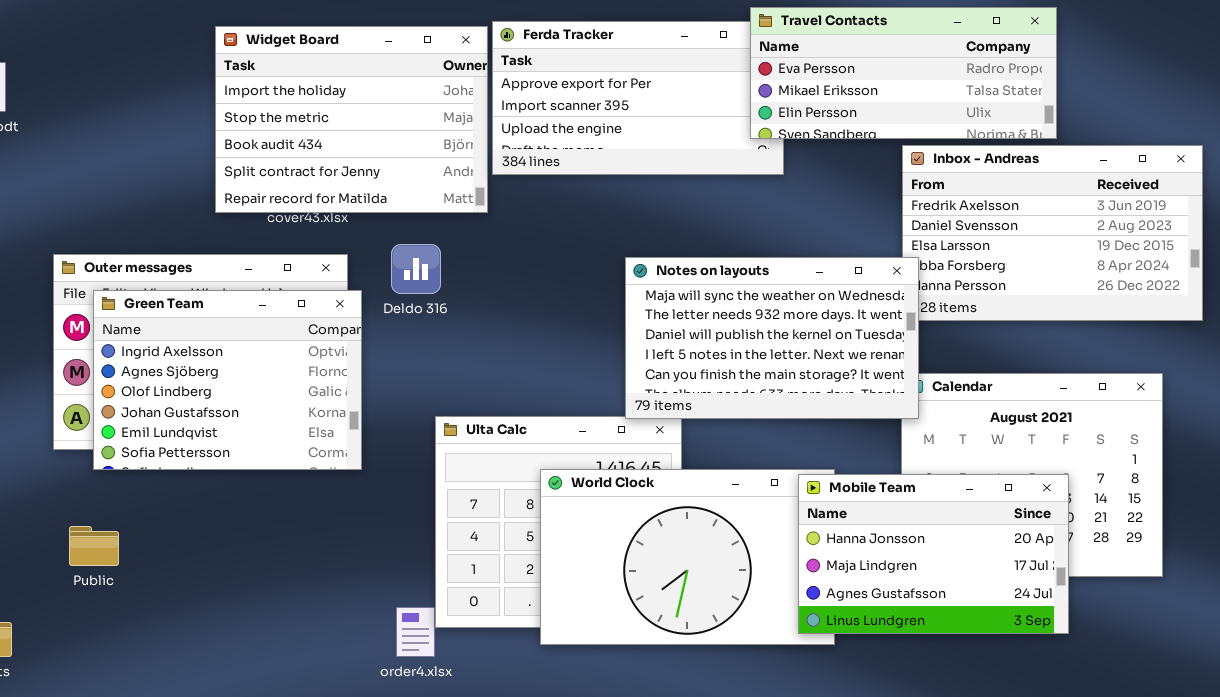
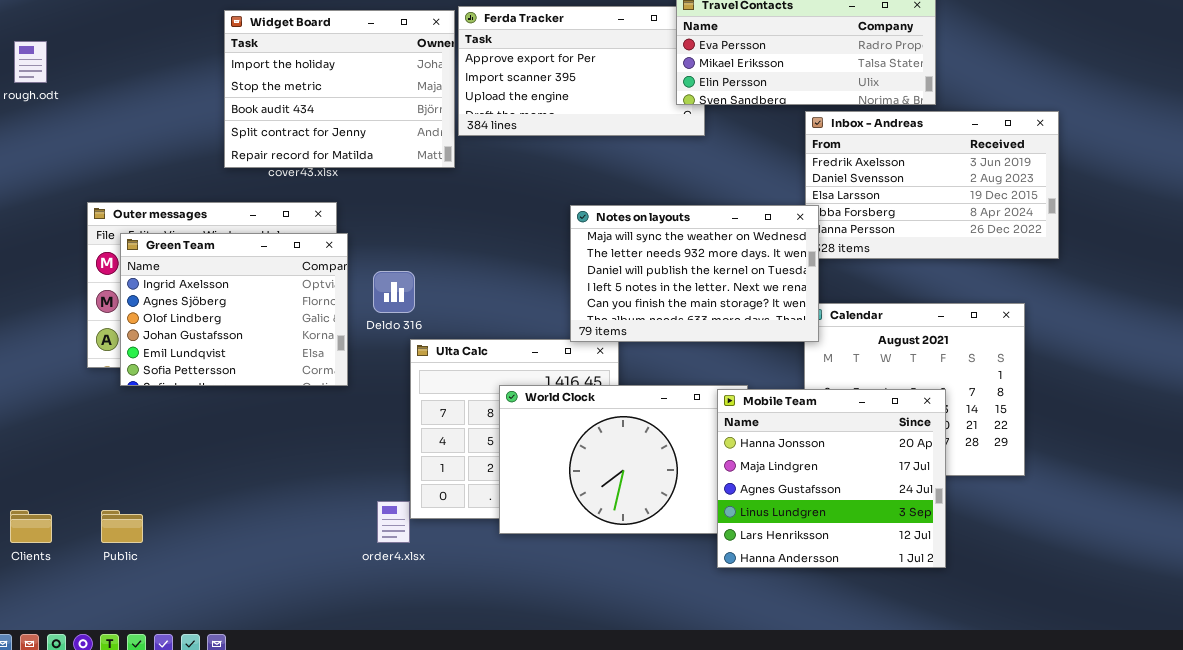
Deldo 316: [391,244,441,294] -> [373,271,415,313], moved
Mobile Team: [798,474,1069,634] -> [717,389,946,568], resized
Public: [69,526,119,566] -> [101,510,143,543], moved

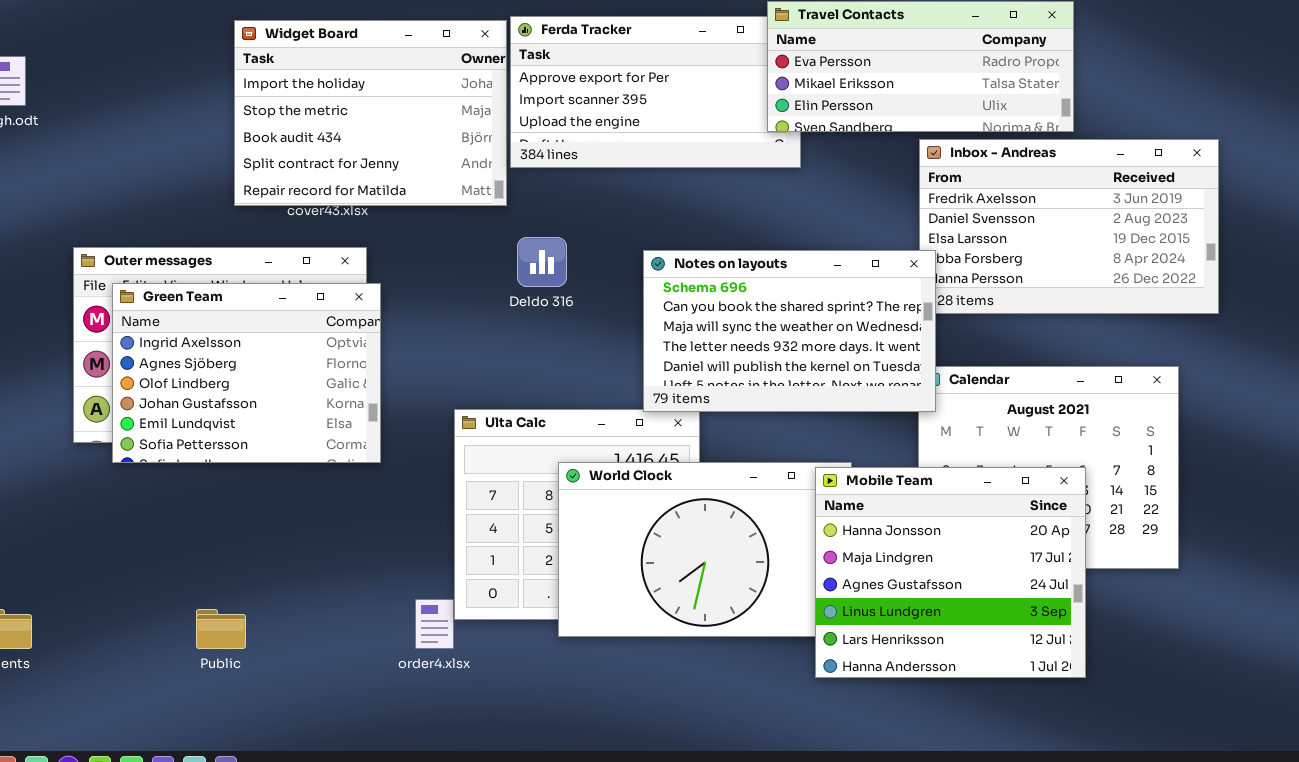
Notes on layouts: [570,205,819,342] -> [643,250,936,412], scrolled up 2 rows
Deldo 316: [373,271,415,313] -> [517,237,567,287], moved
Public: [101,510,143,543] -> [196,609,246,649], moved

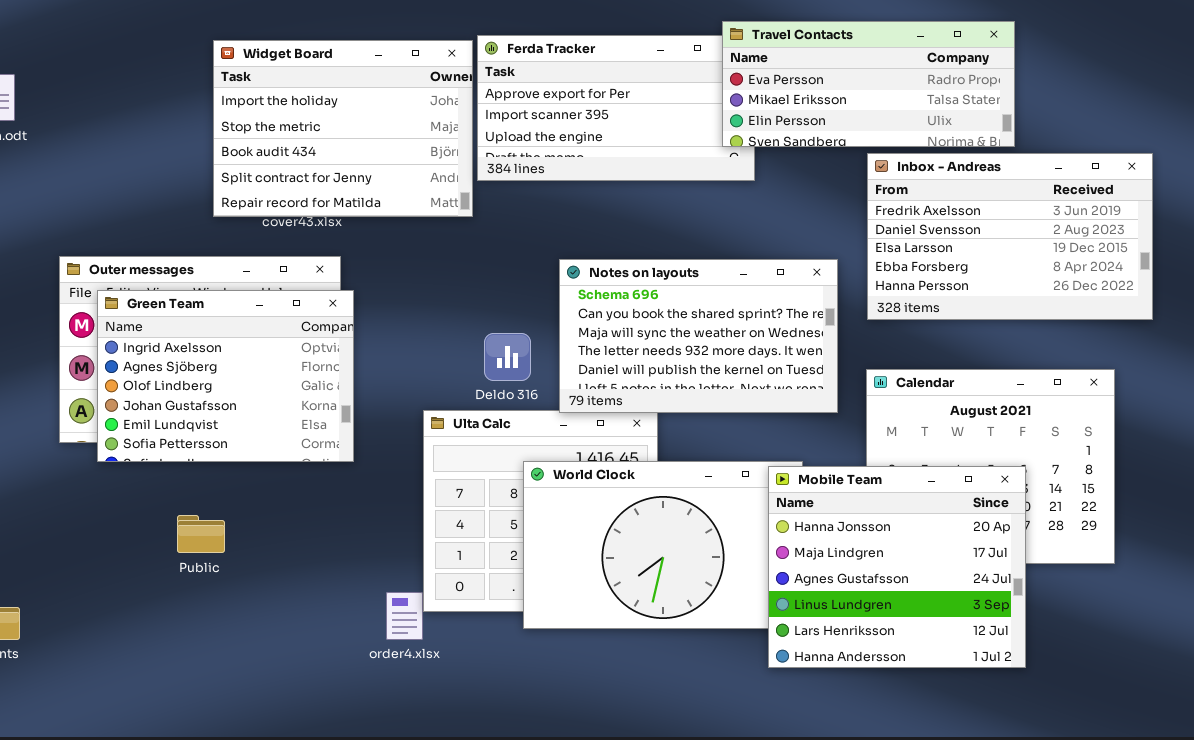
Deldo 316: [517,237,567,287] -> [484,333,531,381], moved
Notes on layouts: [643,250,936,412] -> [559,259,838,413], moved
Public: [196,609,246,649] -> [177,515,225,553], moved

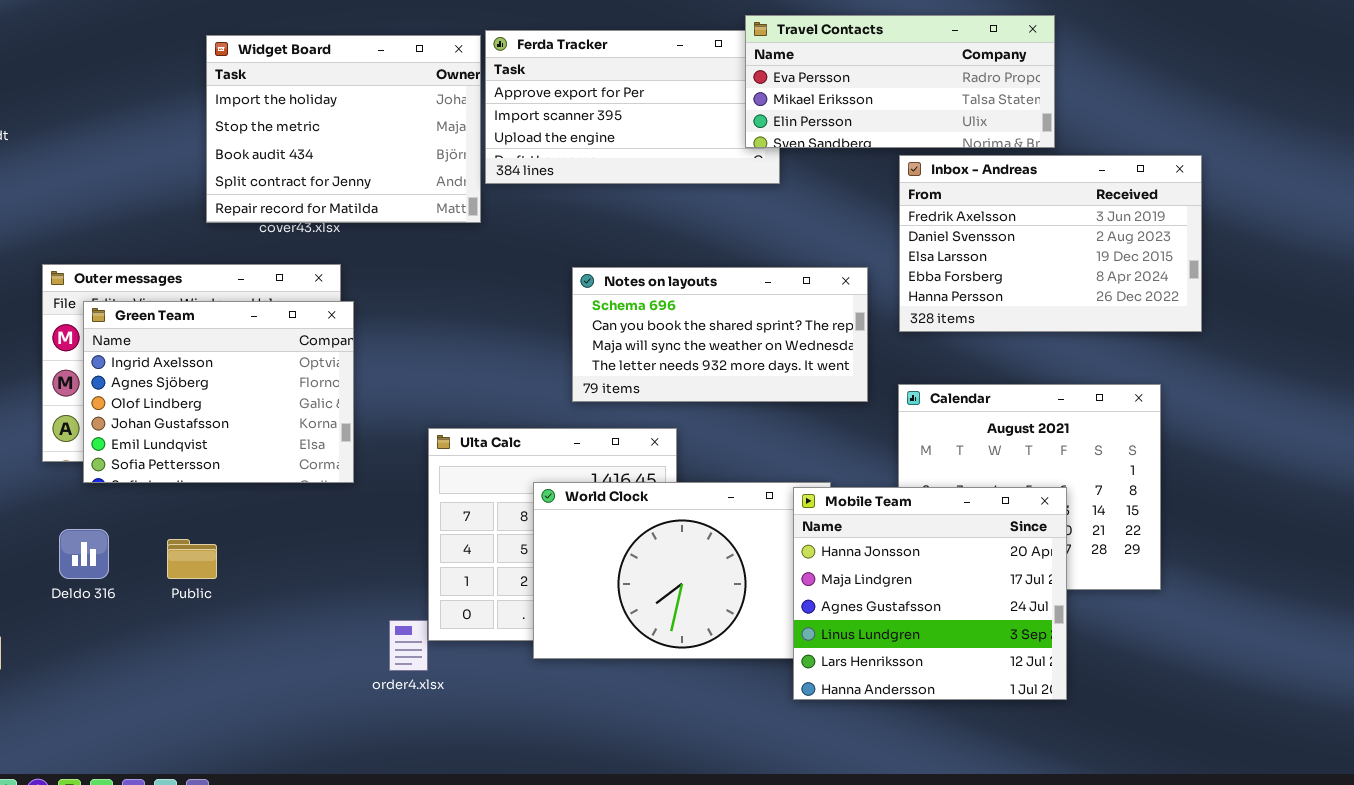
Notes on layouts: [559,259,838,413] -> [572,267,868,402], resized
Deldo 316: [484,333,531,381] -> [59,529,109,579], moved

